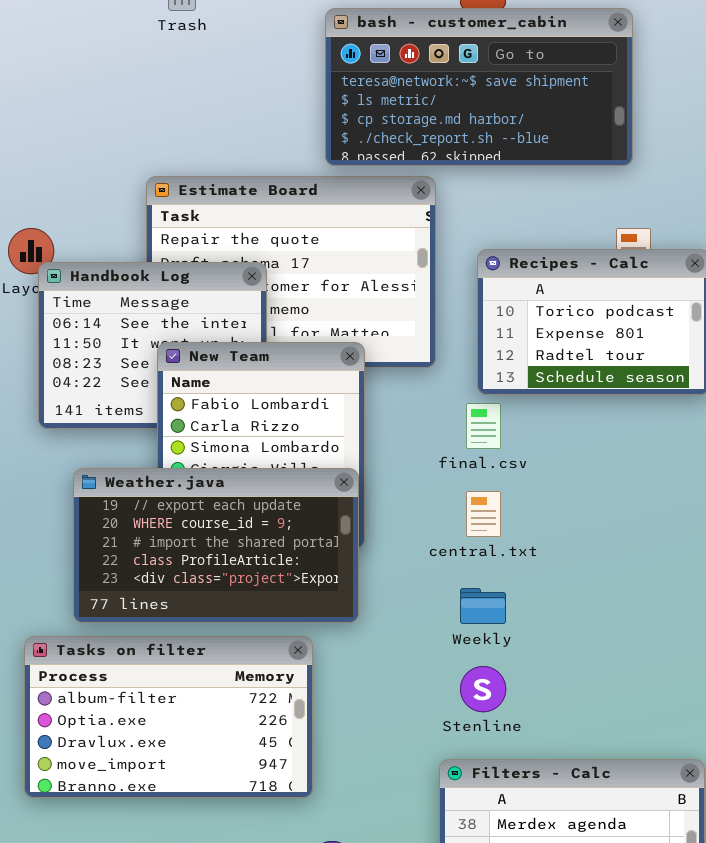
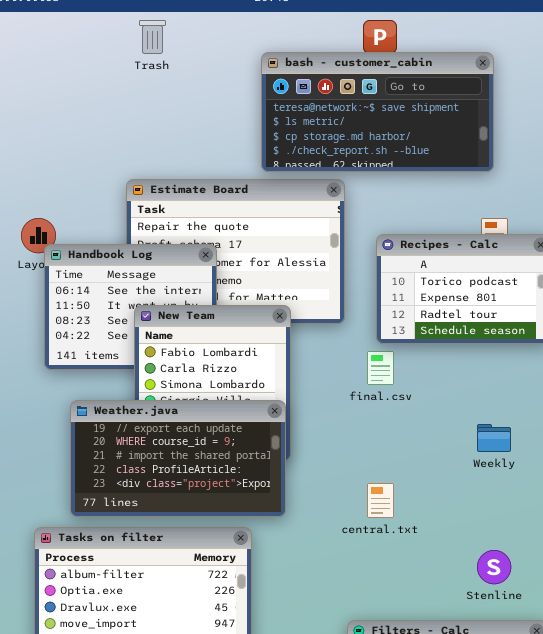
central.txt: [466,491,501,537] -> [367,483,394,518], moved
Weekly: [460,588,506,624] -> [477,424,511,452], moved
Stenline: [460,666,506,712] -> [477,550,511,584], moved

